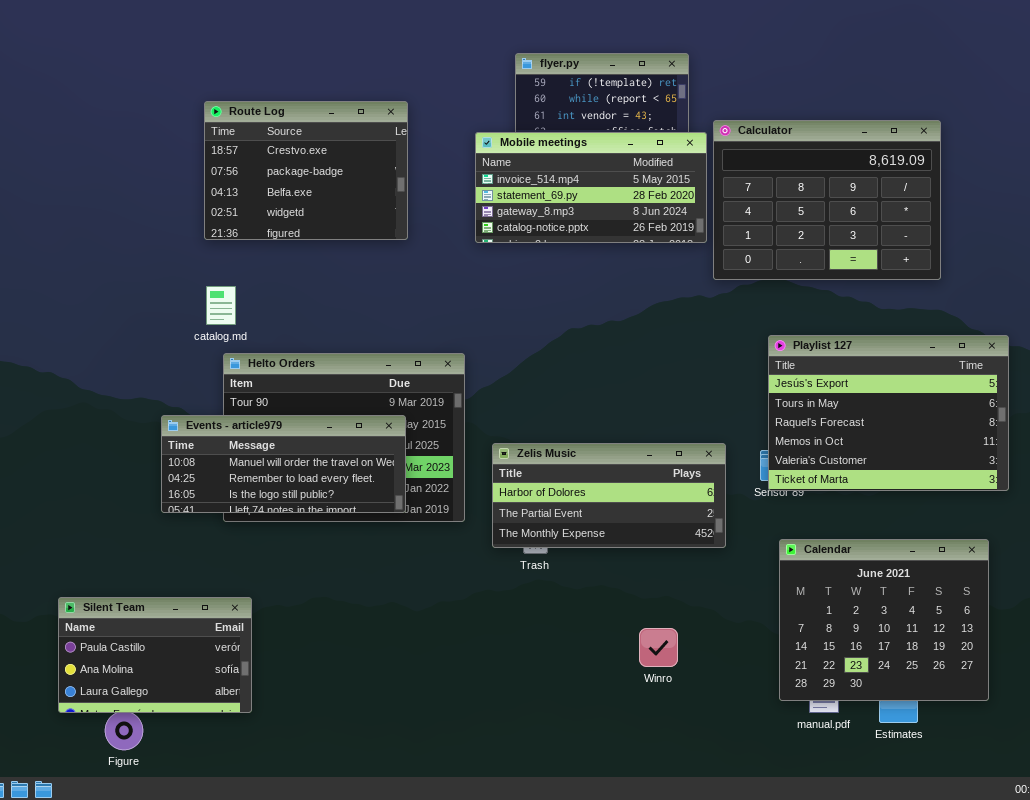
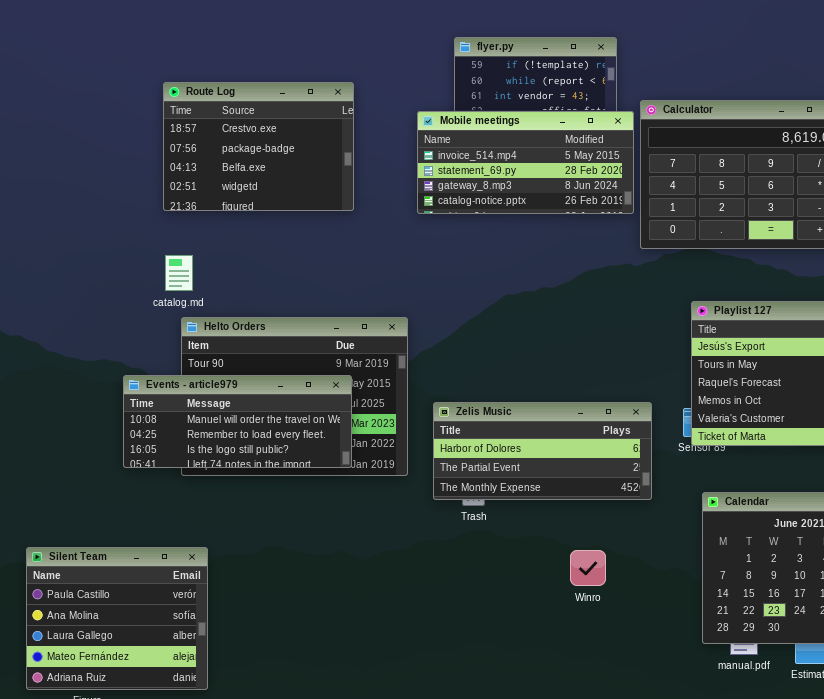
Silent Team: [58,597,252,713] -> [26,547,208,690], resized
Winro: [639,628,678,667] -> [570,550,606,586], moved

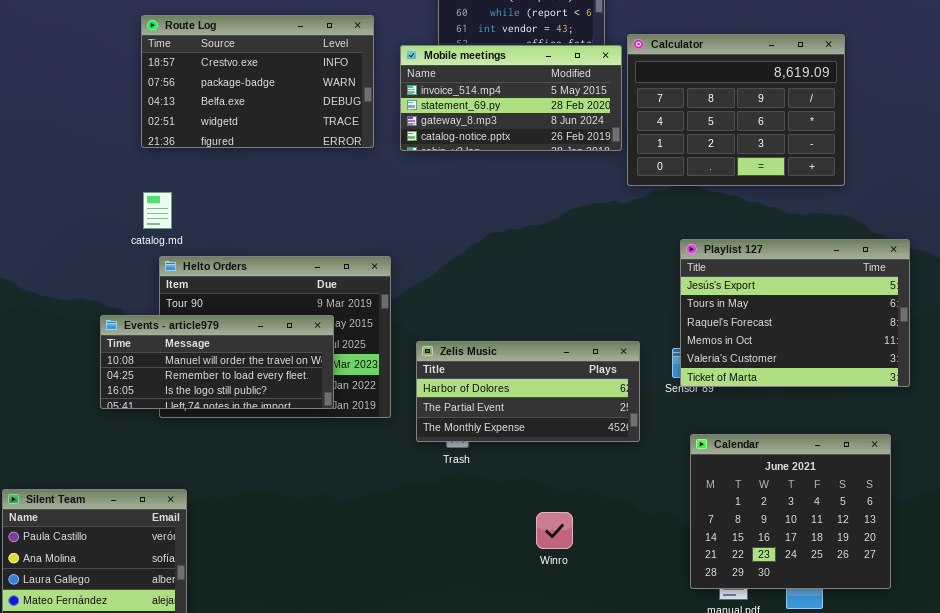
Route Log: [163,82,354,211] -> [141,15,374,148], resized
Winro: [570,550,606,586] -> [536,512,573,549], moved

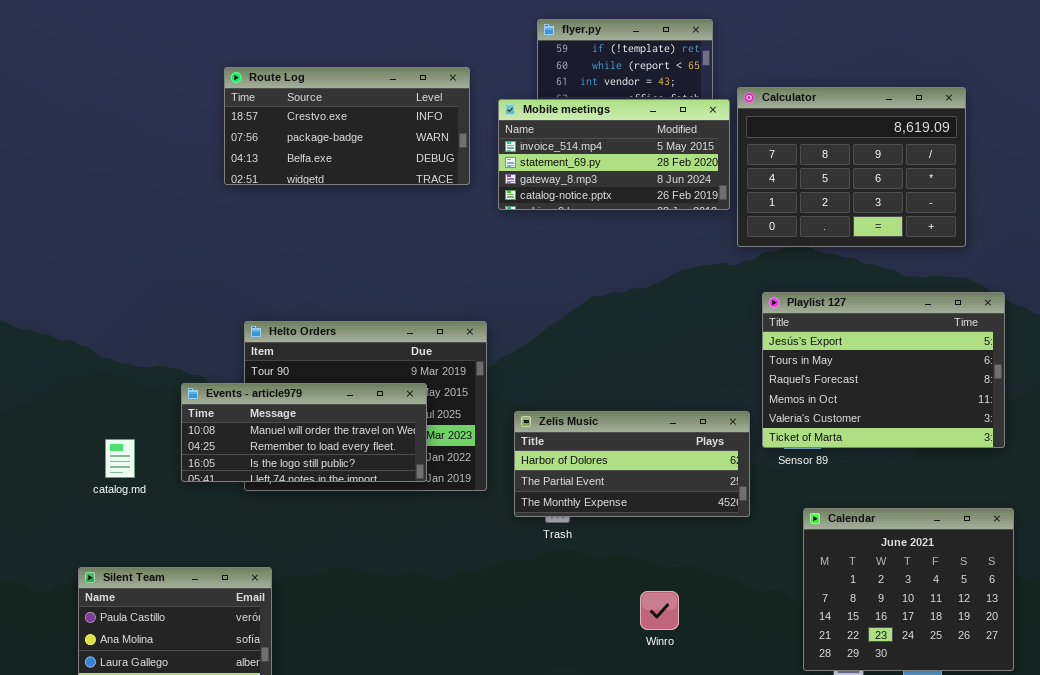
Route Log: [141,15,374,148] -> [224,67,470,185], resized
catalog.md: [143,192,172,229] -> [105,439,135,478], moved
Playlist 127: [680,239,910,387] -> [762,292,1005,448], moved

